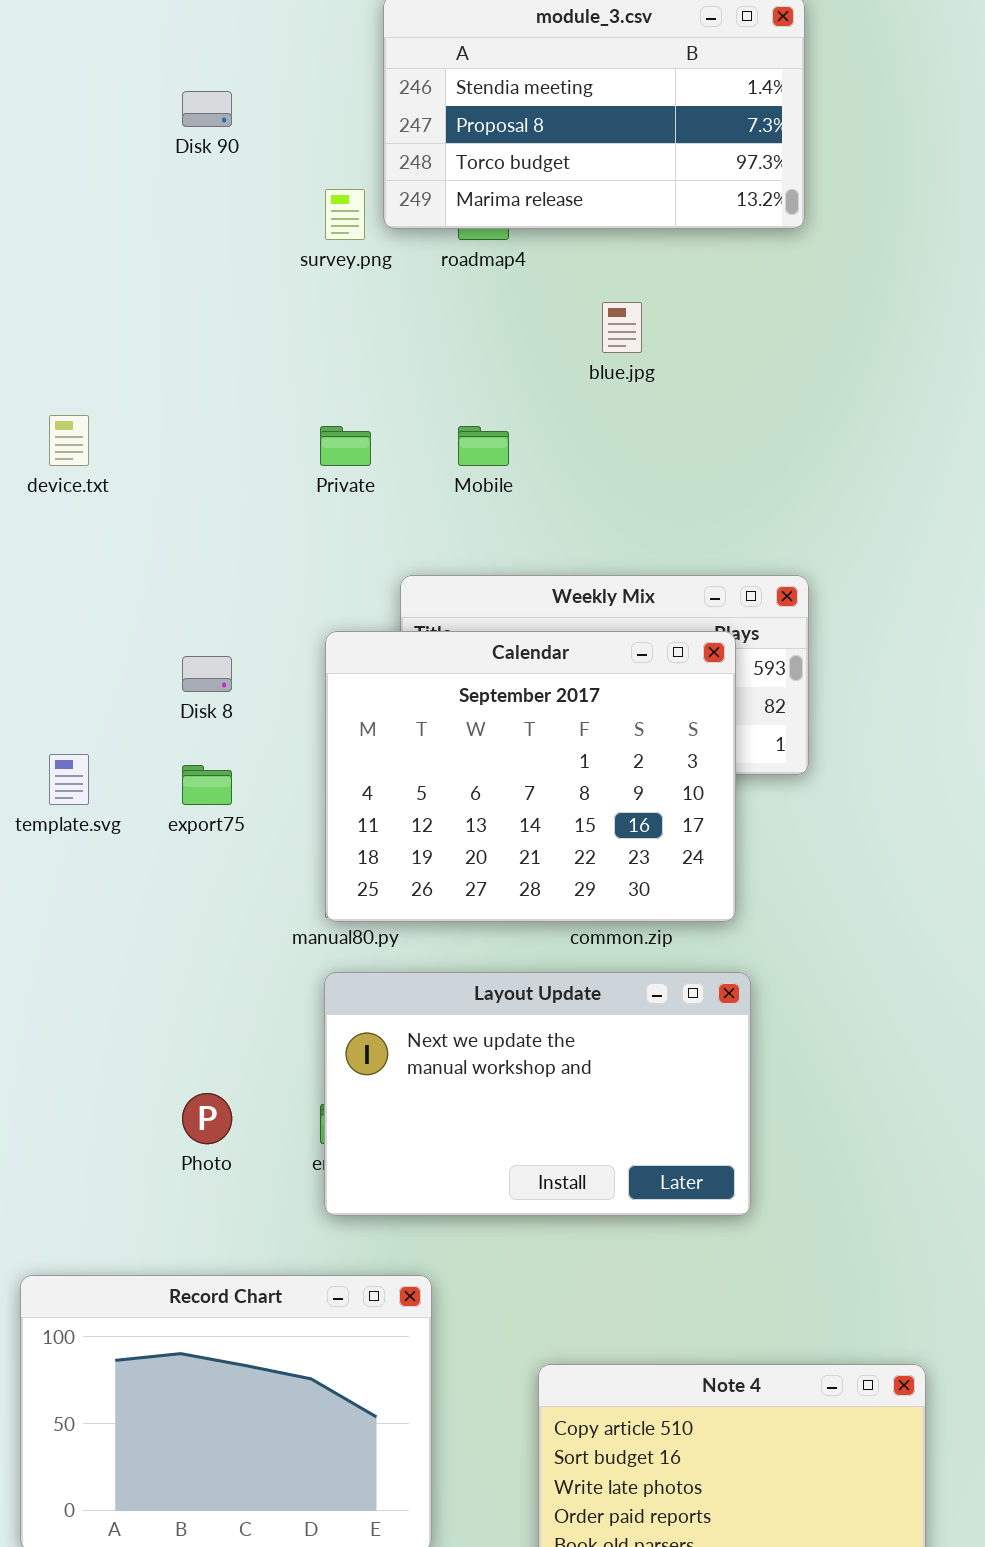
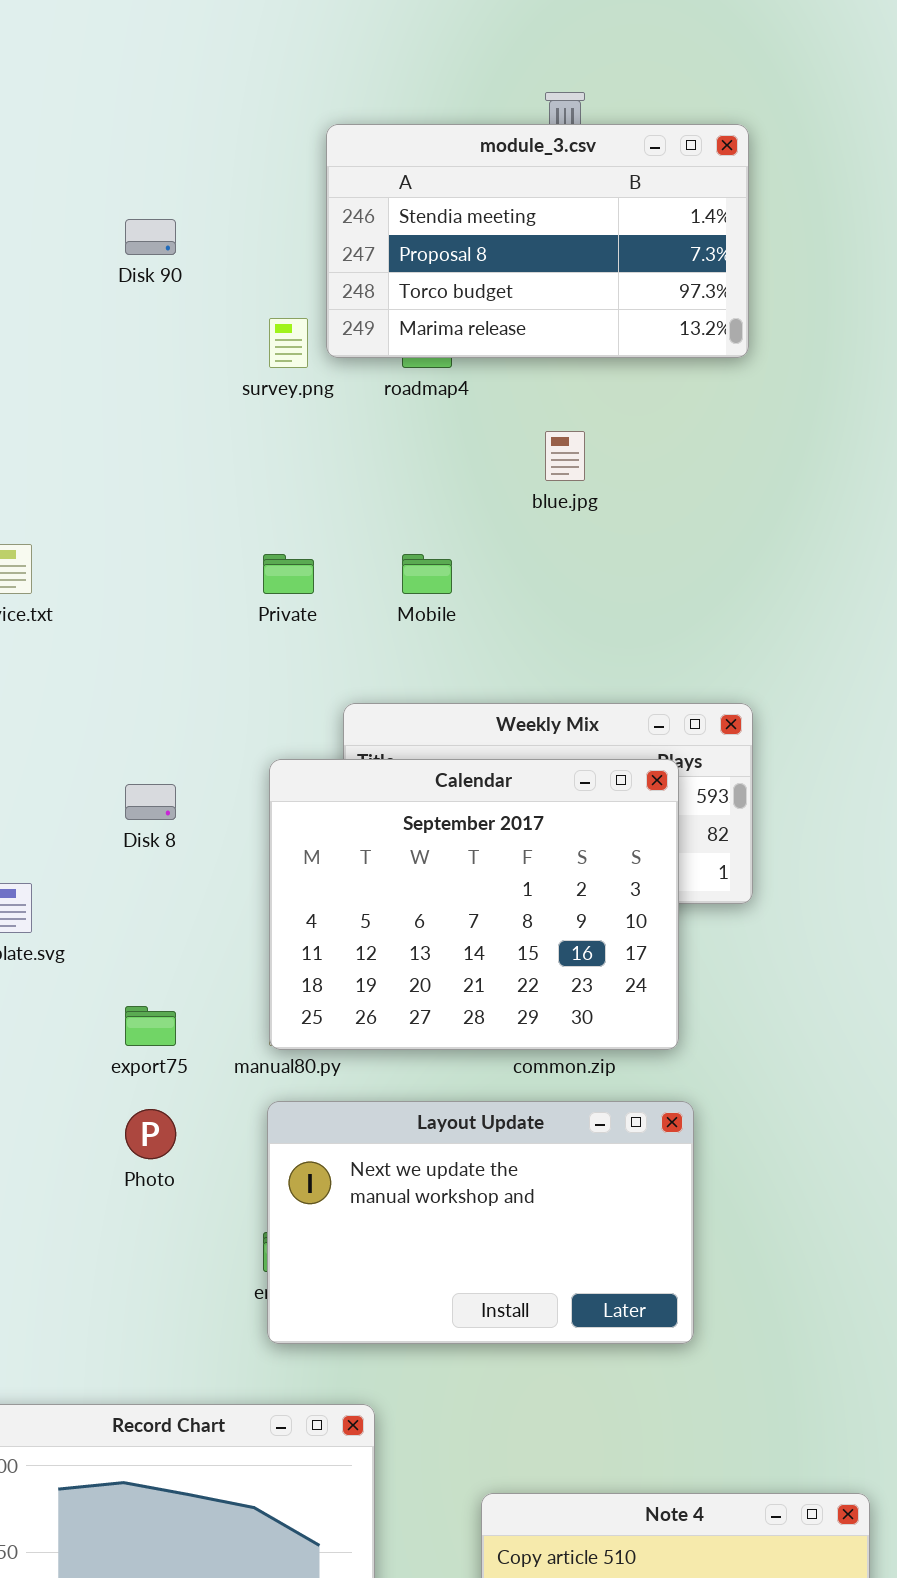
export75: [182,765,232,805] -> [125,1006,176,1046], moved
Photo: [182,1093,232,1144] -> [125,1109,176,1159], moved

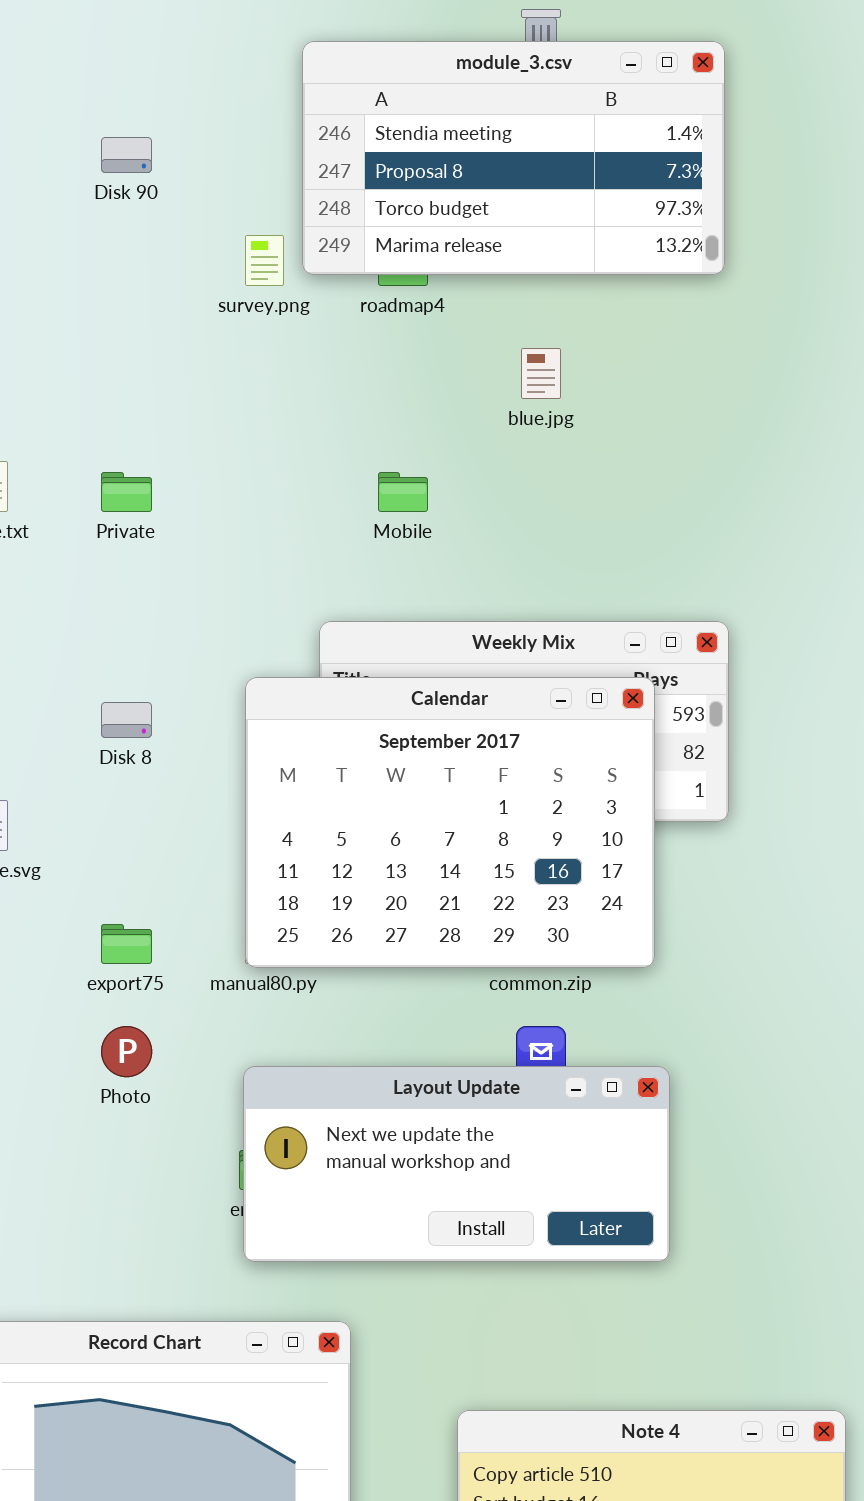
Private: [263,554,314,594] -> [101,472,152,512], moved
Layout Update: [267,1101,694,1344] -> [243,1066,670,1262], resized

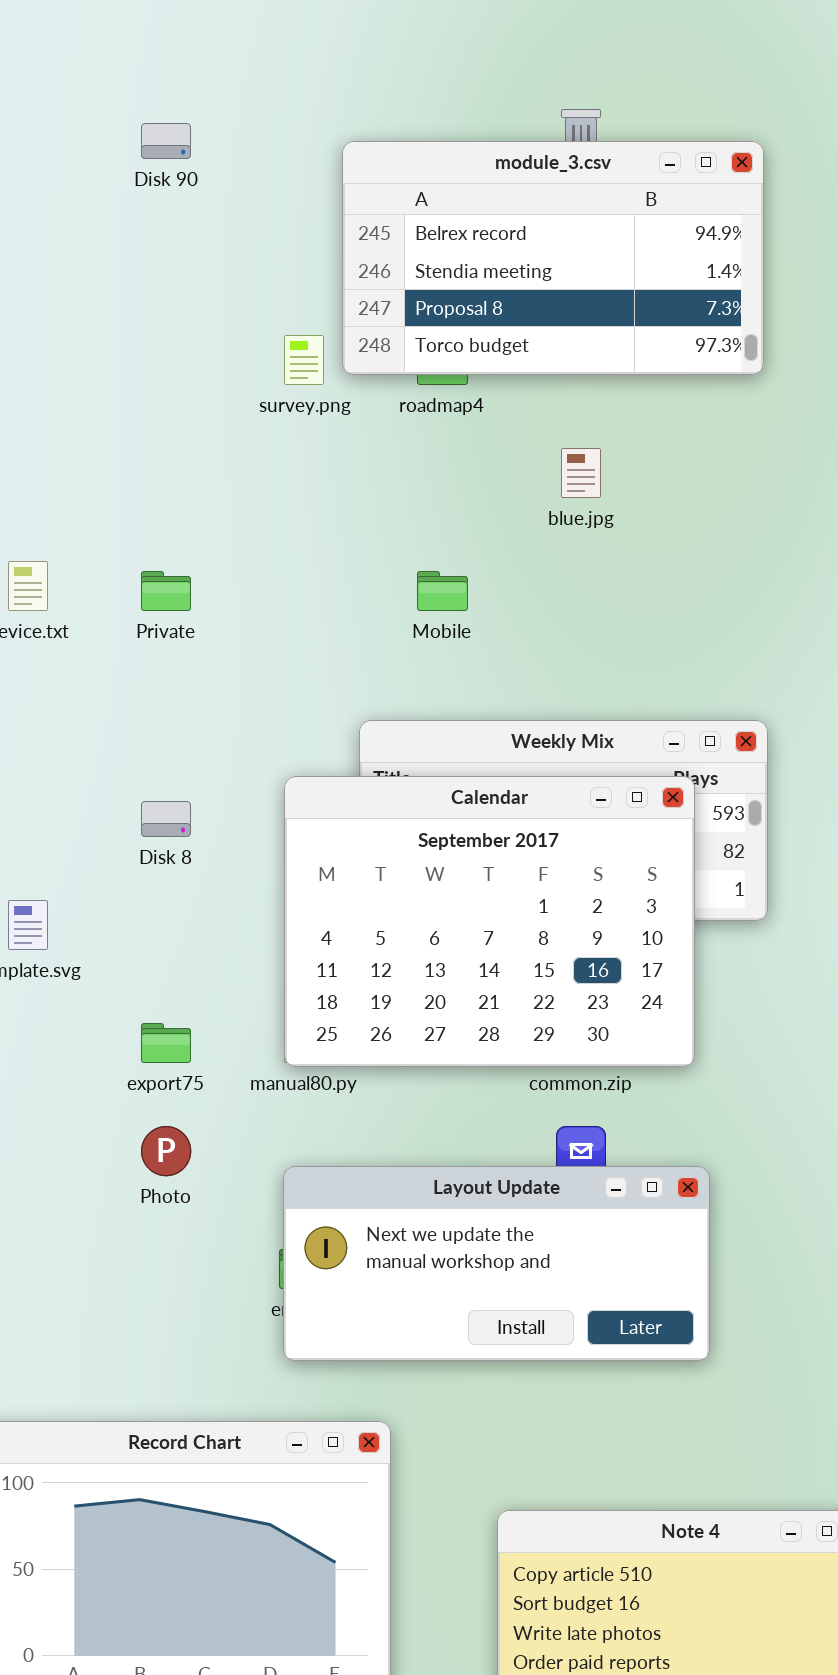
module_3.csv: [302,41,725,275] -> [342,141,764,375], scrolled up 1 row
Disk 90: [101,137,152,173] -> [141,123,191,159], moved

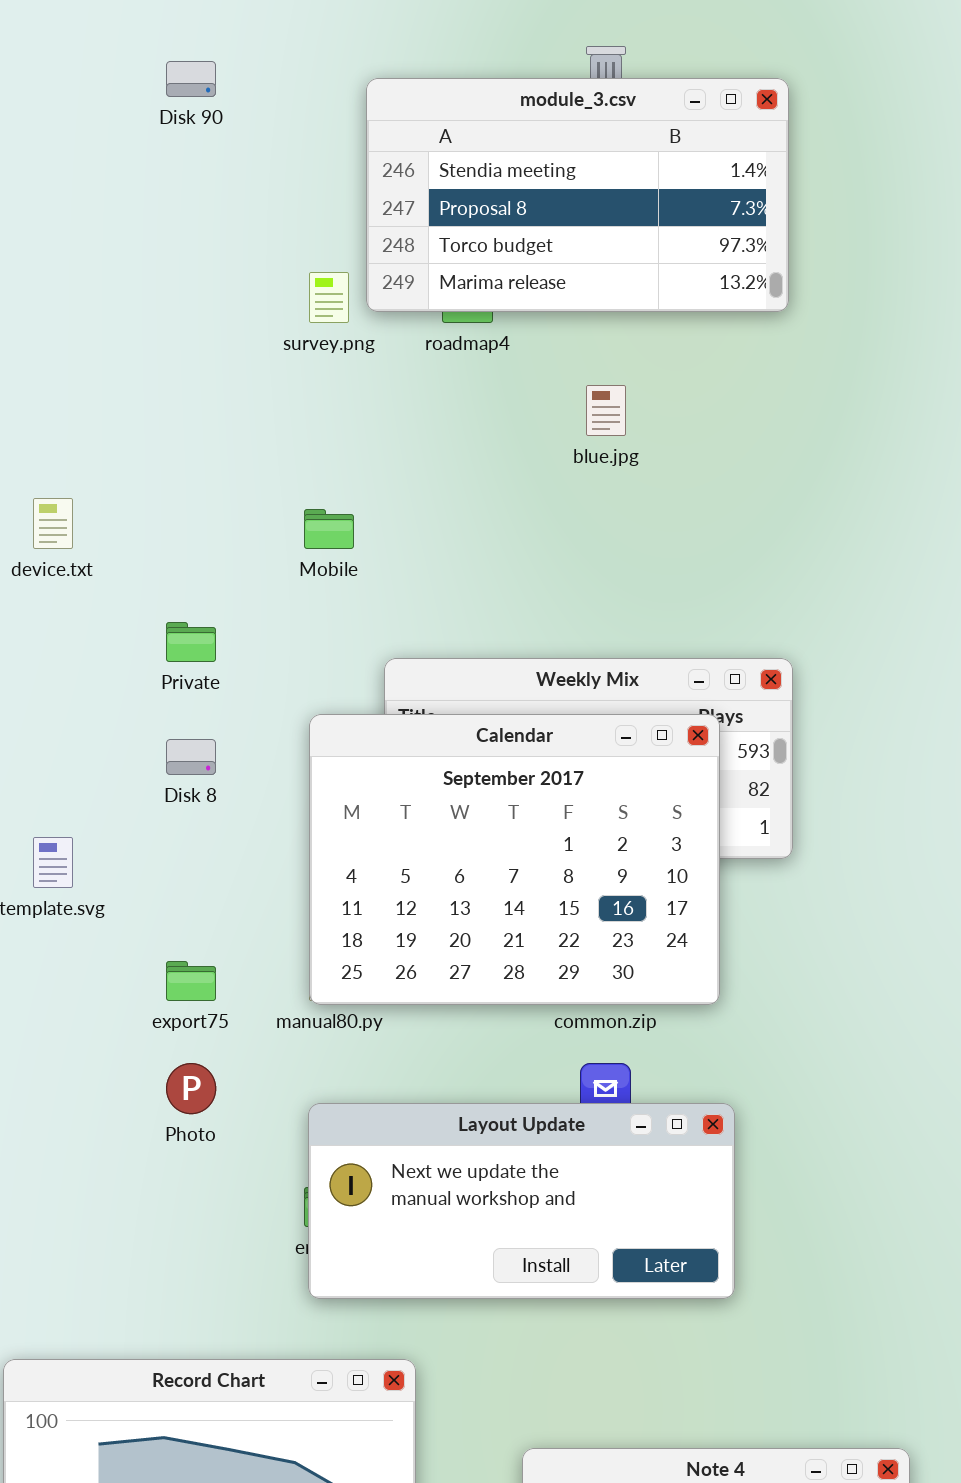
module_3.csv: [342,141,764,375] -> [366,78,789,312], scrolled down 1 row
Private: [141,571,191,611] -> [166,622,216,662], moved
Mobile: [417,571,468,611] -> [304,509,354,549], moved

